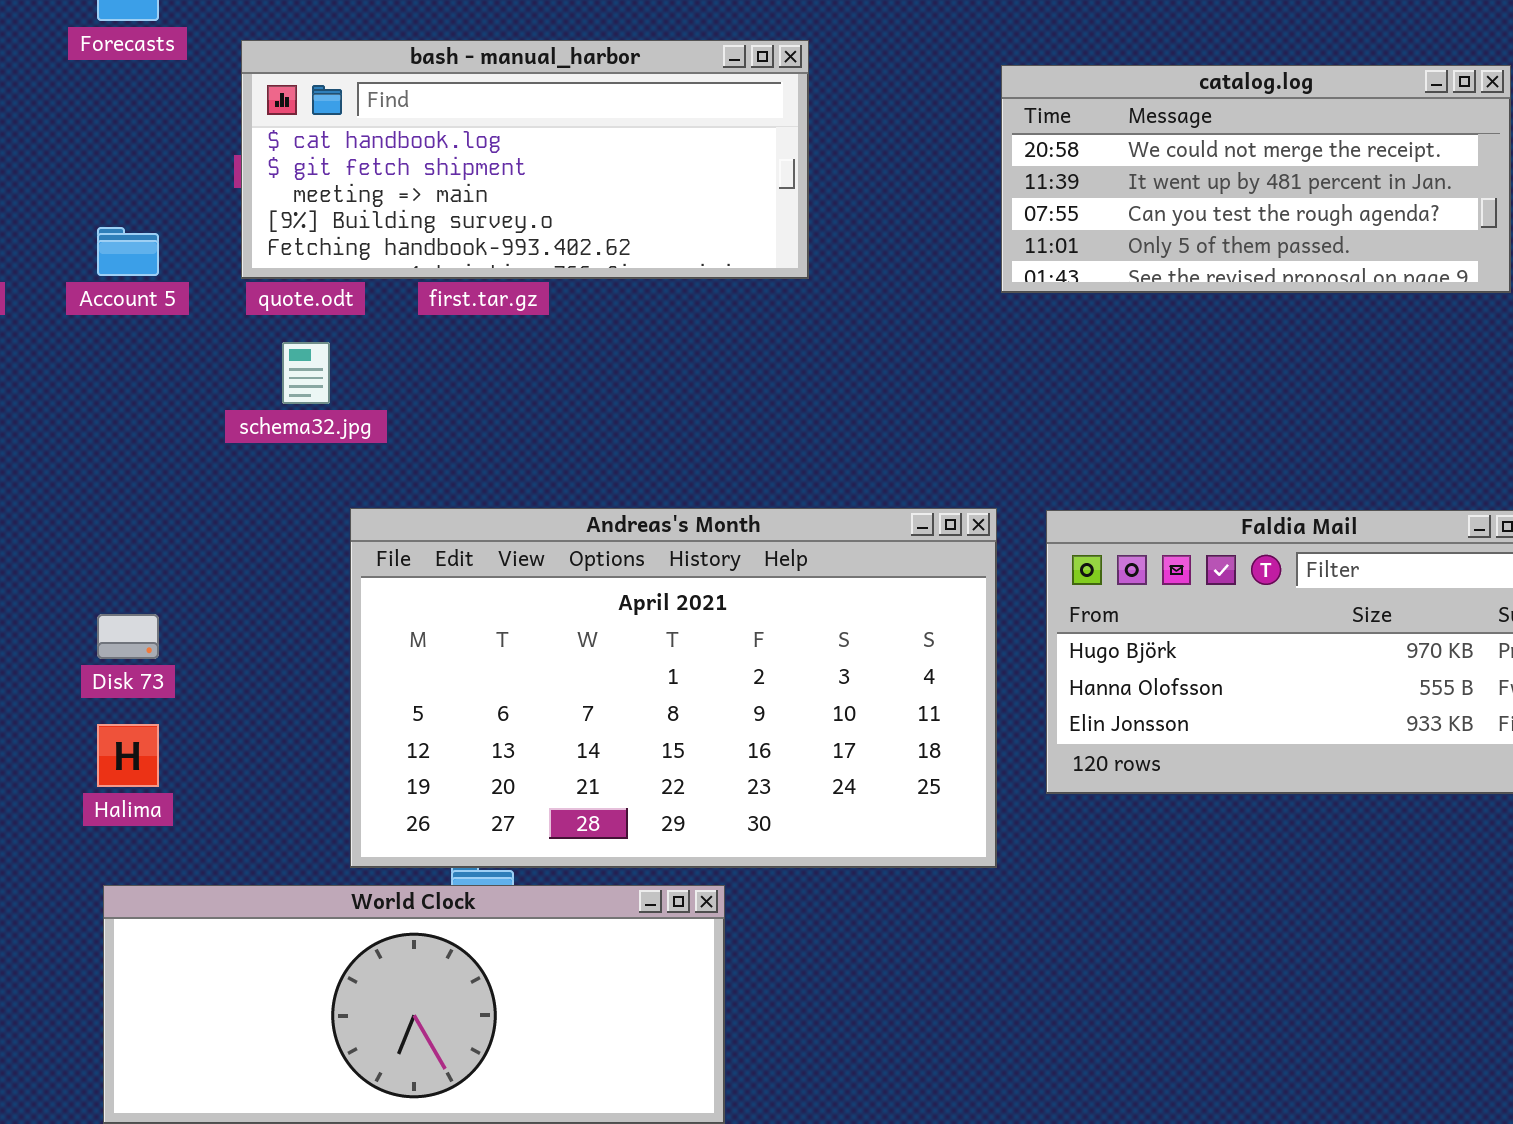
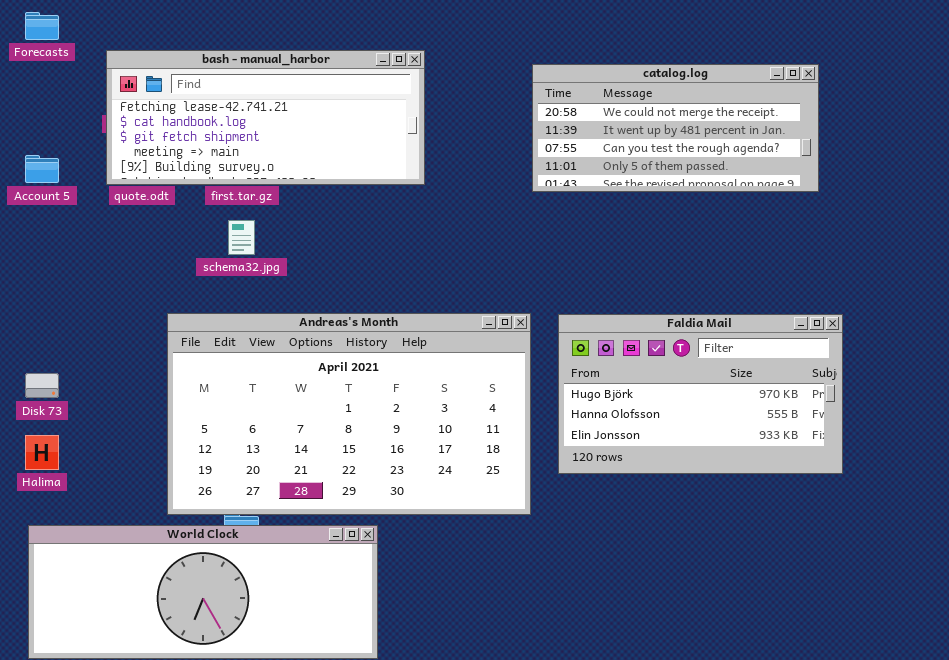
bash - manual_harbor: [241,40,809,279] -> [106,50,425,185], scrolled up 1 row
schema32.jpg: [282,342,330,404] -> [228,220,255,255], moved

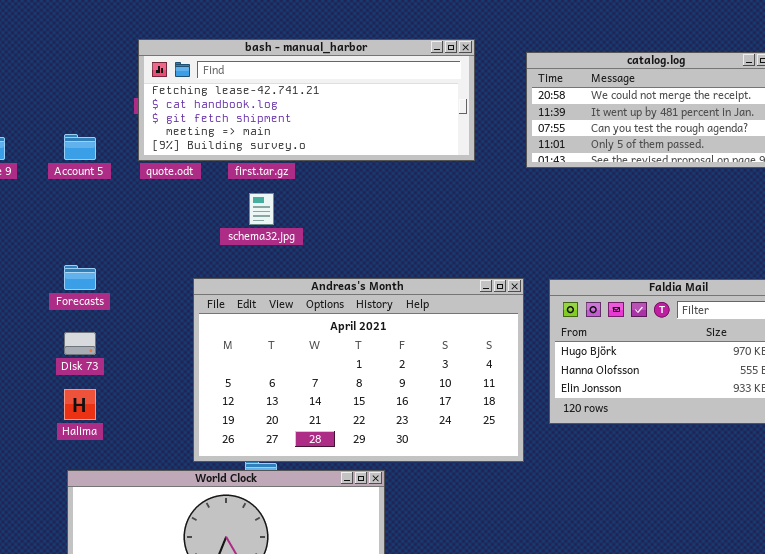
Forecasts: [25,12,59,40] -> [64,265,96,290], moved
bash - manual_harbor: [106,50,425,185] -> [138,39,475,161], resized

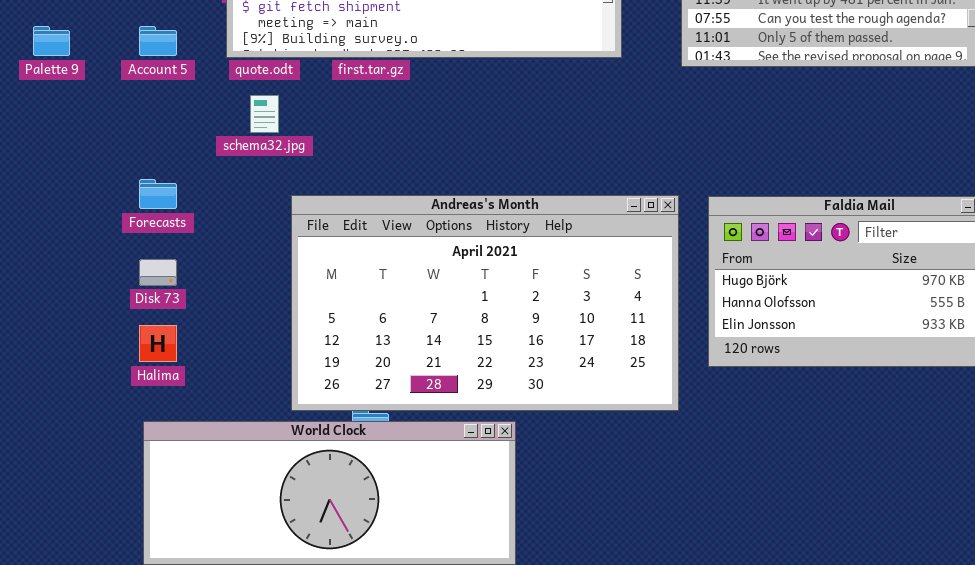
schema32.jpg: [249,193,274,225] -> [250,95,279,133], moved

